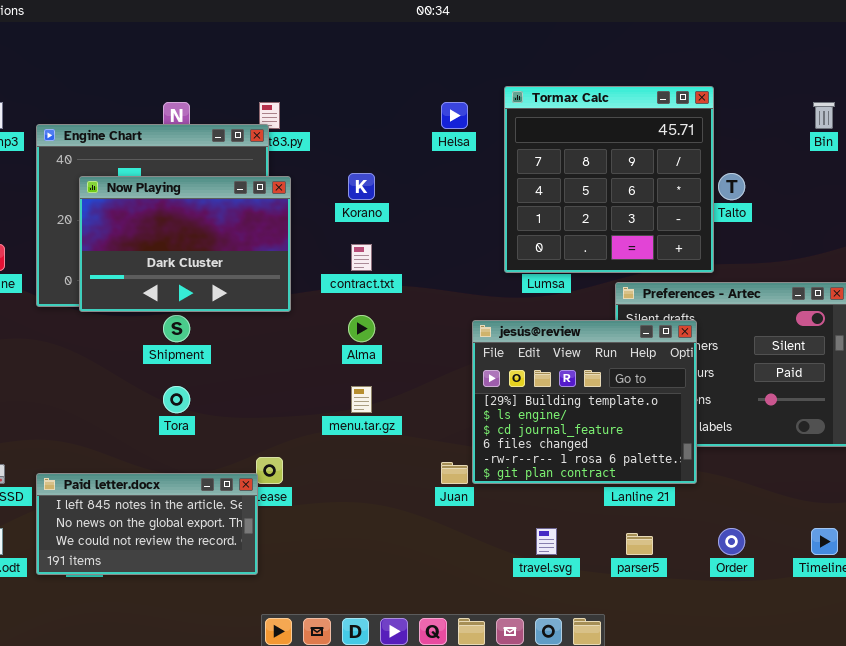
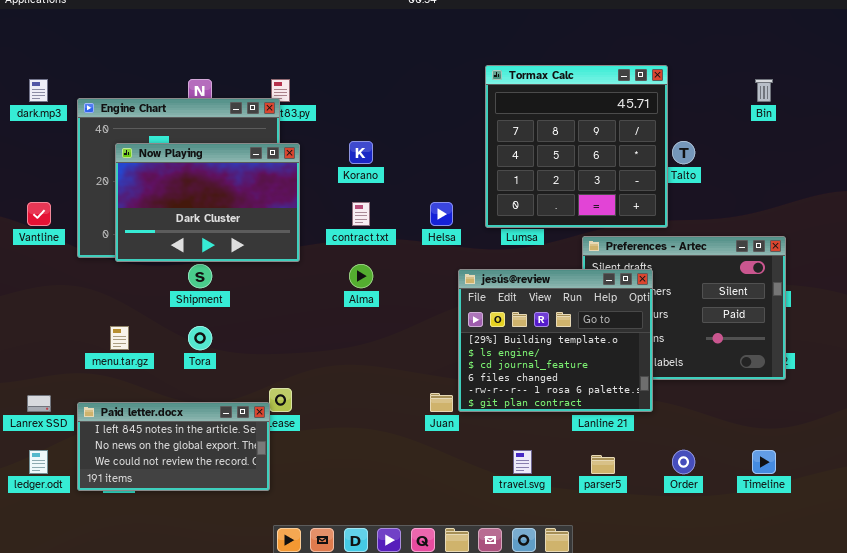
Helsa: [441,102,468,129] -> [430,202,453,226], moved
menu.tar.gz: [351,386,372,413] -> [110,326,129,350], moved

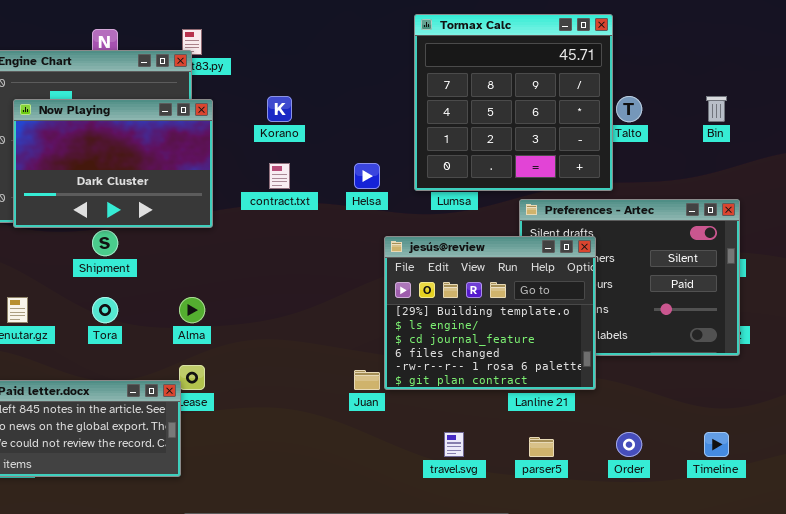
Bin: [755,79,773,102] -> [706,96,727,122], moved
Alma: [349,264,373,288] -> [179,297,205,323], moved

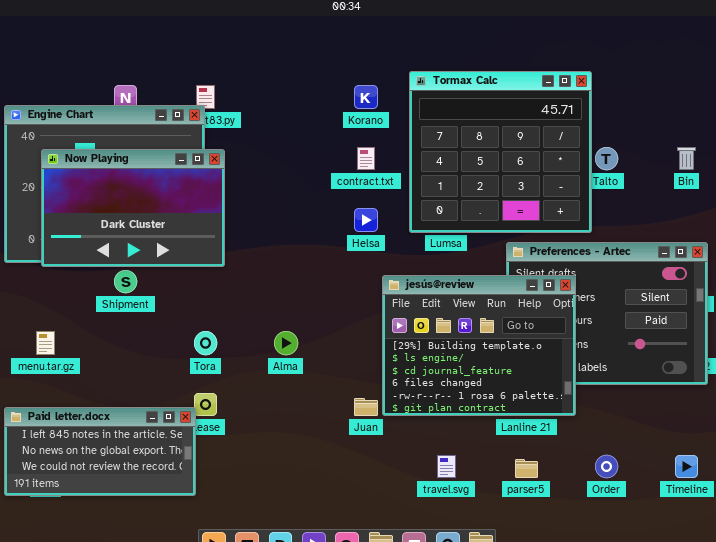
Korano: [267,96,292,122] -> [354,85,378,109], moved
contract.txt: [269,163,290,189] -> [357,147,375,170], moved
Tora: [92,297,118,323] -> [194,331,217,355], moved
Alma: [179,297,205,323] -> [274,331,298,355], moved

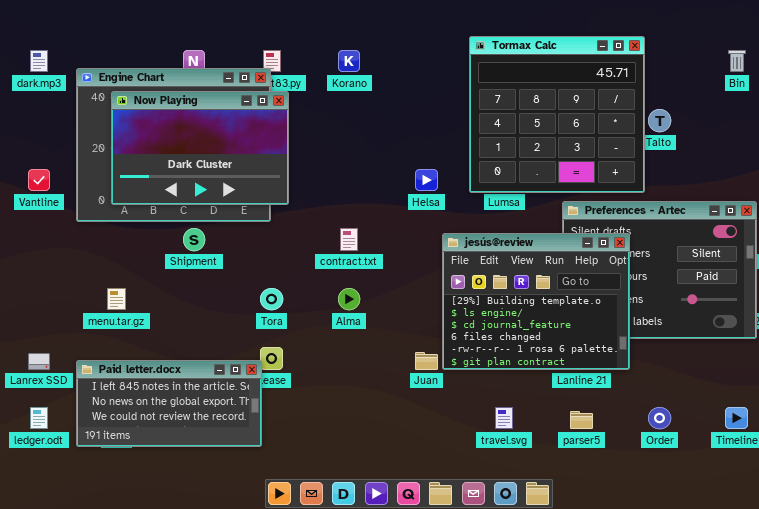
Korano: [354,85,378,109] -> [338,50,360,72], moved
contract.txt: [357,147,375,170] -> [340,228,358,251], moved
Bin: [677,147,696,170] -> [728,50,746,72], moved
Now Playing: [41,149,225,267] -> [111,91,289,205], moved

